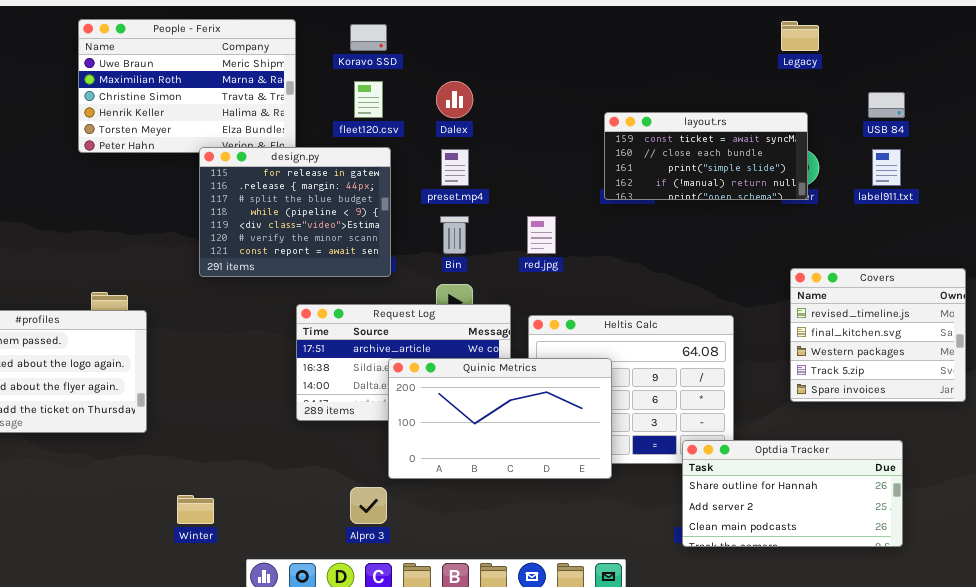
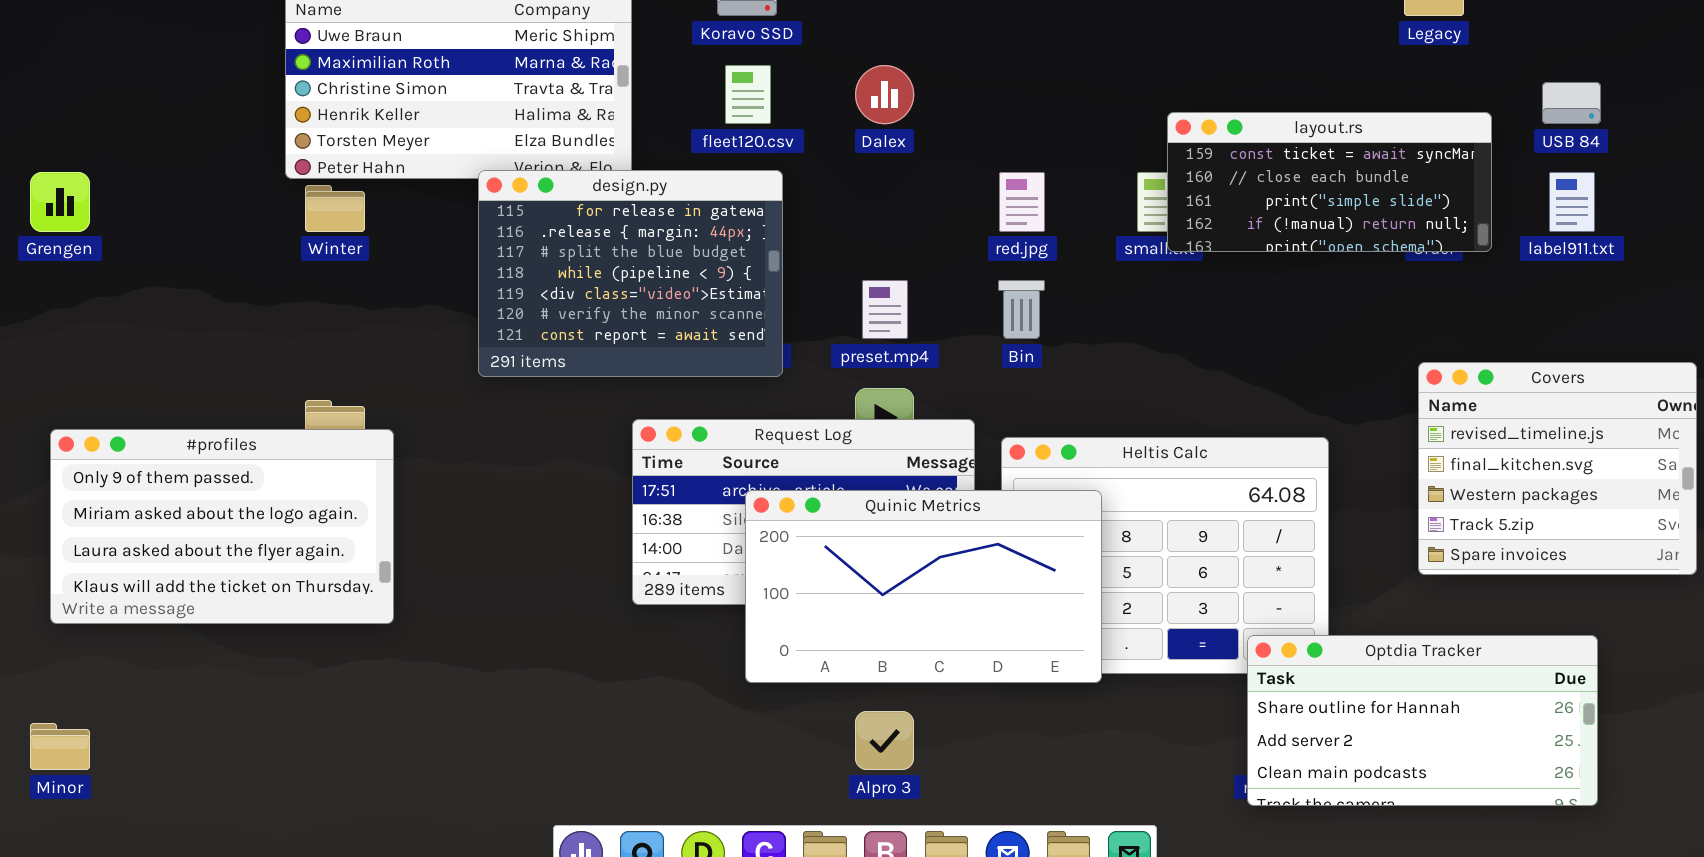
layout.rs: [604,112,808,200] -> [1167,112,1492,252], moved
preset.mp4: [441,149,469,186] -> [862,280,908,339], moved
Bin: [440,216,469,254] -> [998,280,1045,339], moved
red.jpg: [527,216,556,254] -> [999,172,1045,232], moved
Quinic Metrics: [388,358,612,479] -> [745,490,1102,683], moved
Alpro 3: [350,487,387,524] -> [855,711,914,770], moved
Winter: [177,495,214,524] -> [305,185,365,232], moved

